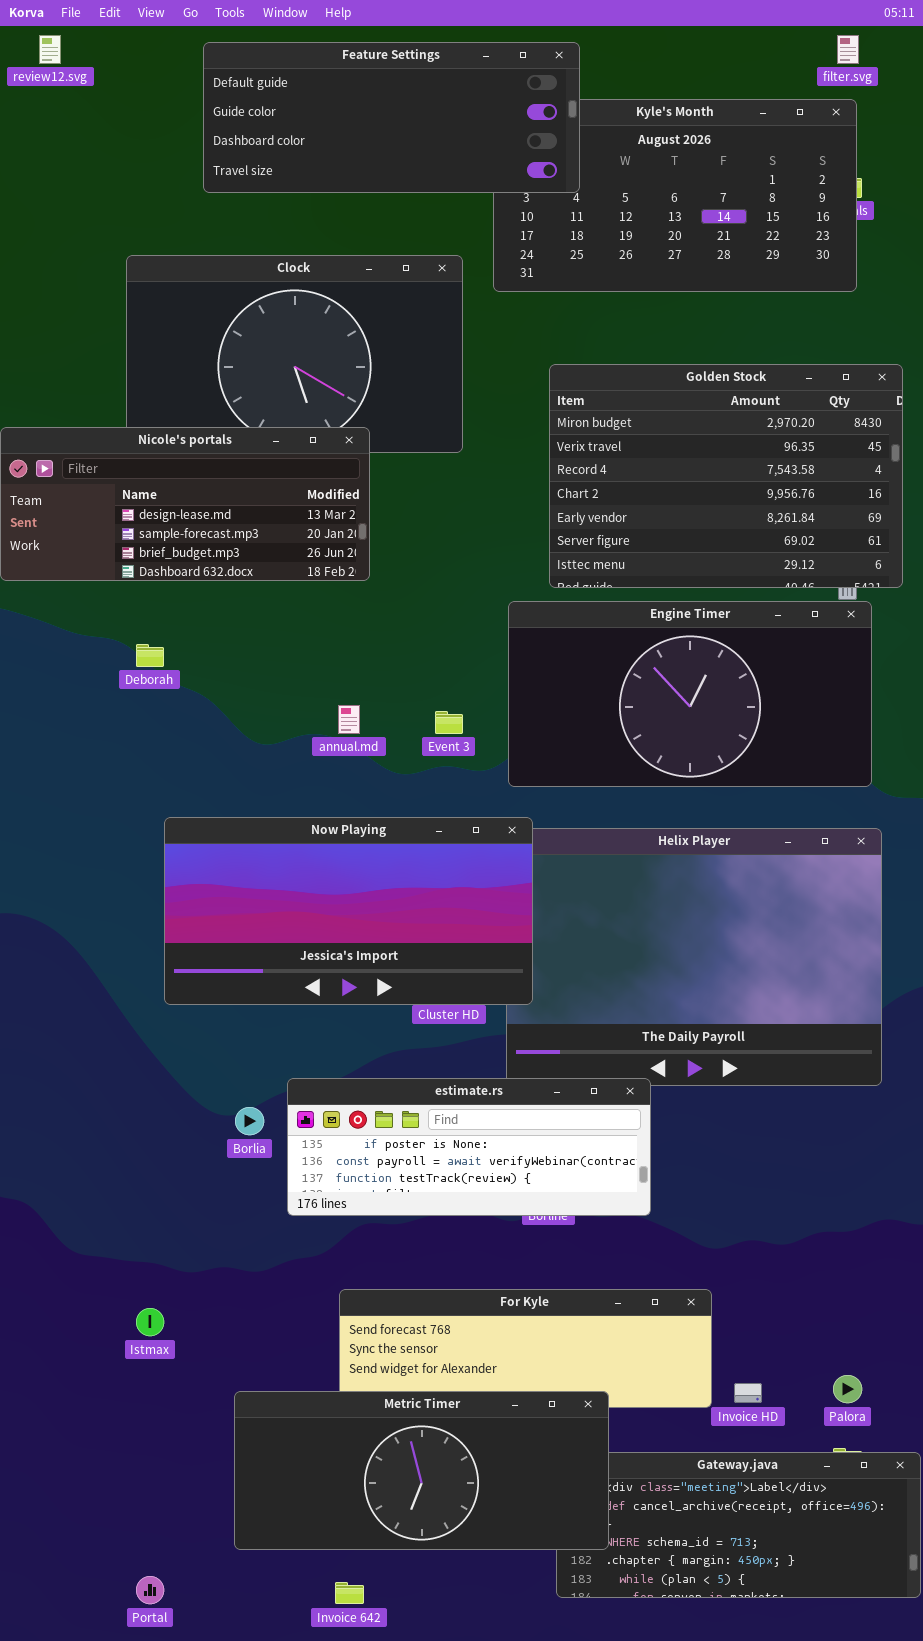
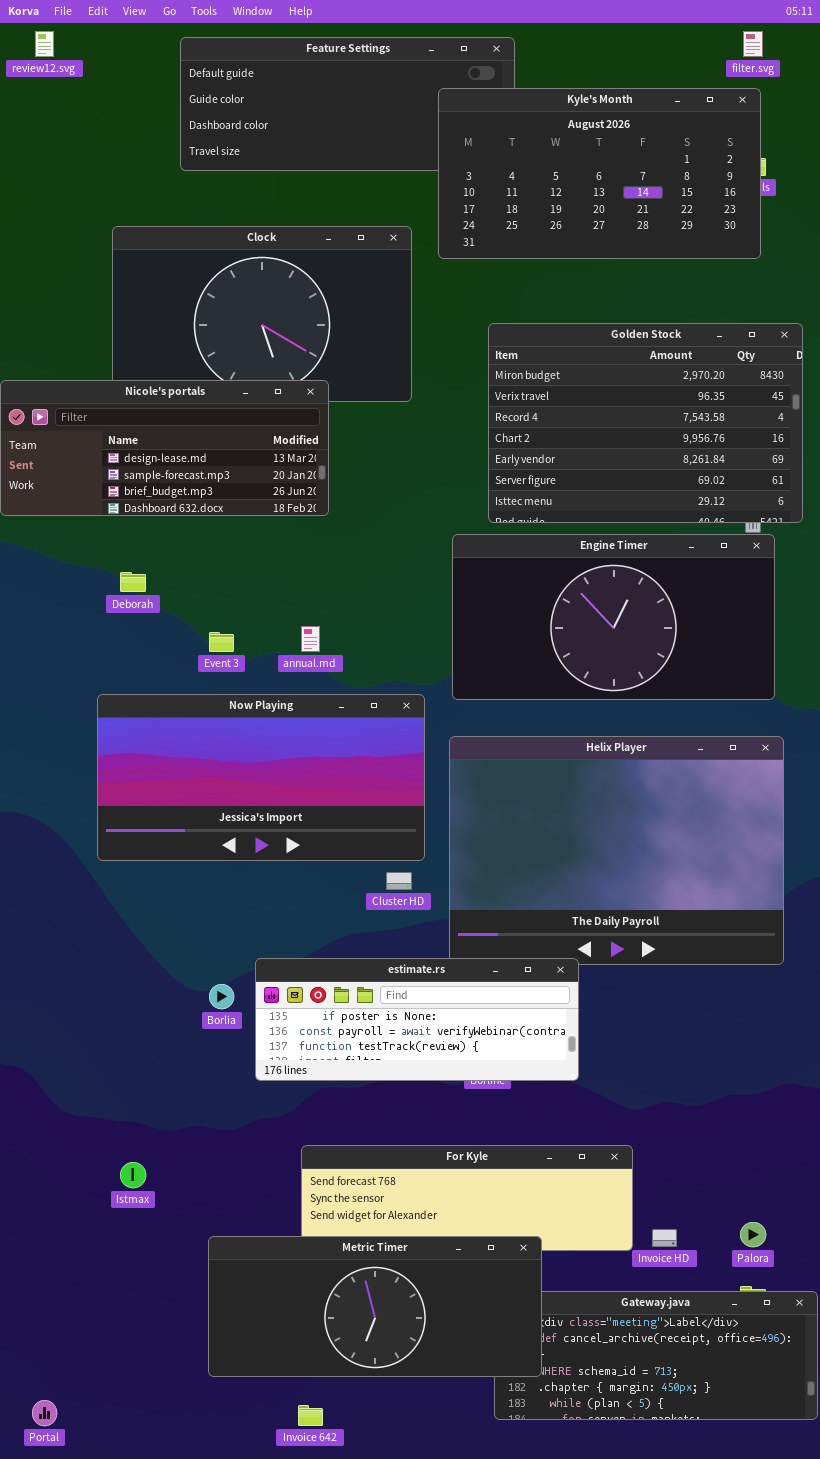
Kyle's Month: [493,99,857,292] -> [438,88,761,259], raised
Event 3: [435,711,463,734] -> [209,632,234,652], moved
Now Playing: [164,817,533,1005] -> [97,694,425,861], moved
Portal: [136,1576,164,1604] -> [32,1400,57,1426], moved

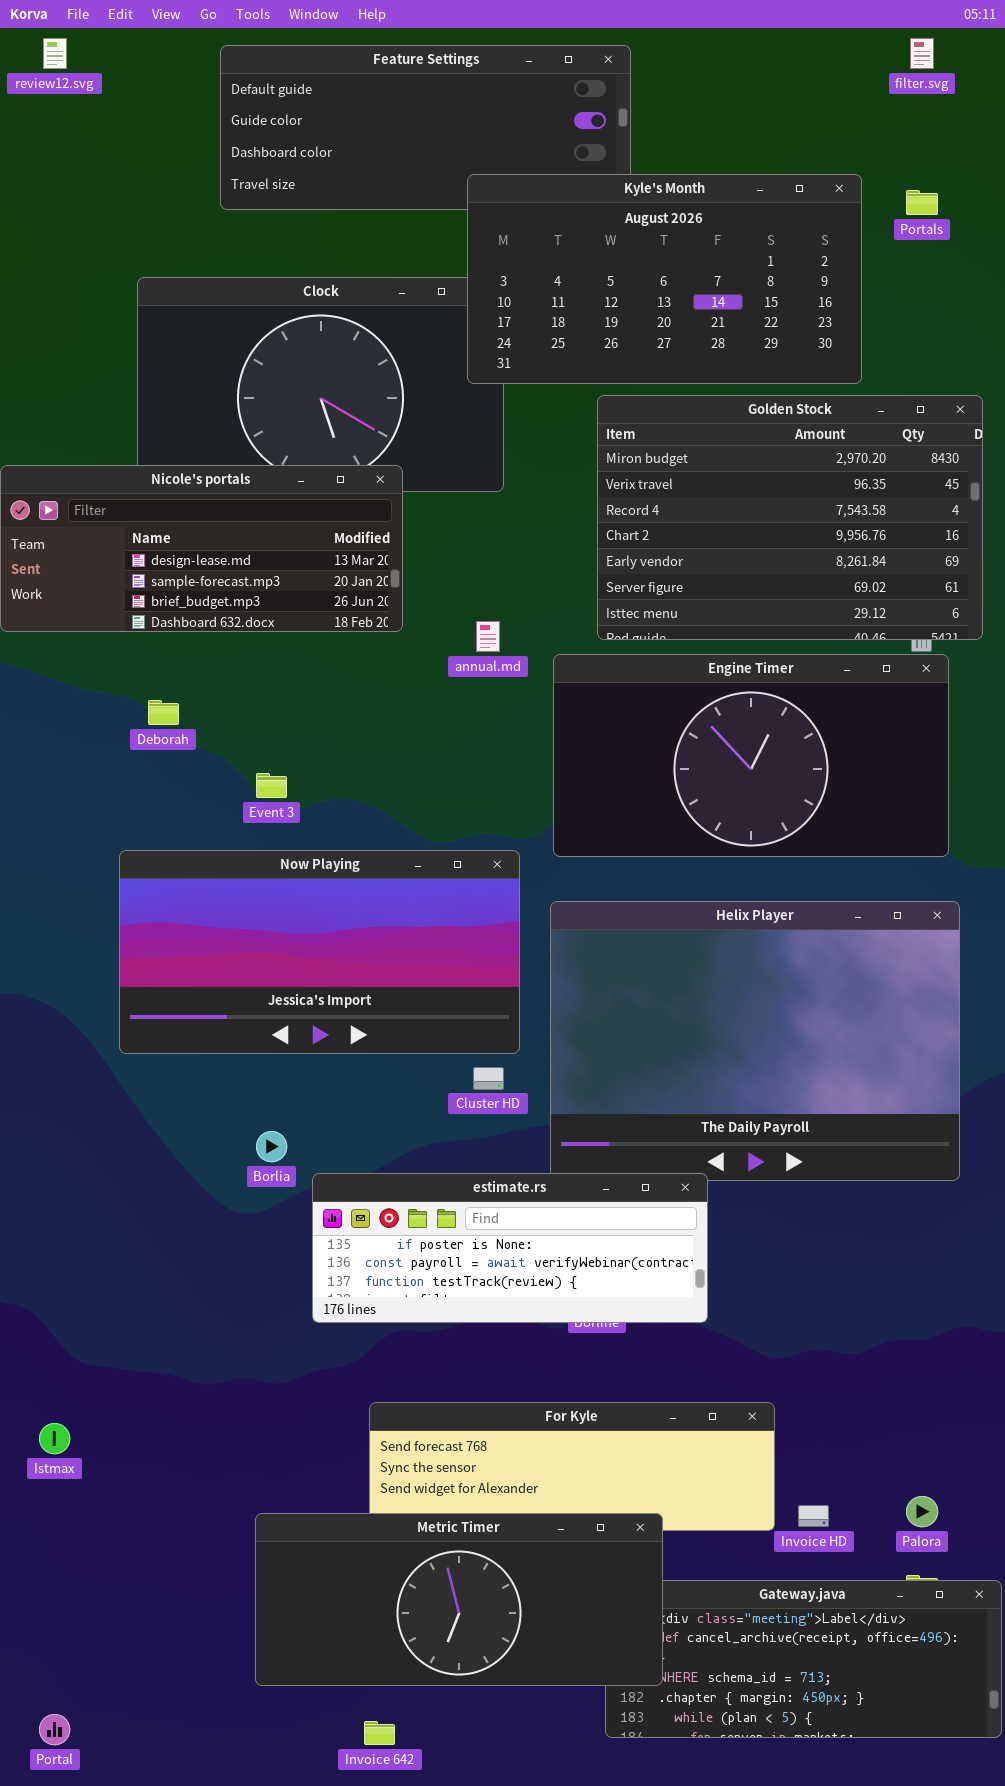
Kyle's Month: [438,88,761,259] -> [467,174,862,384], moved
annual.md: [301,626,320,652] -> [476,621,500,652], moved
Borlia: [209,984,234,1009] -> [256,1131,287,1162], moved
Istmax: [120,1162,146,1188] -> [39,1423,70,1454], moved

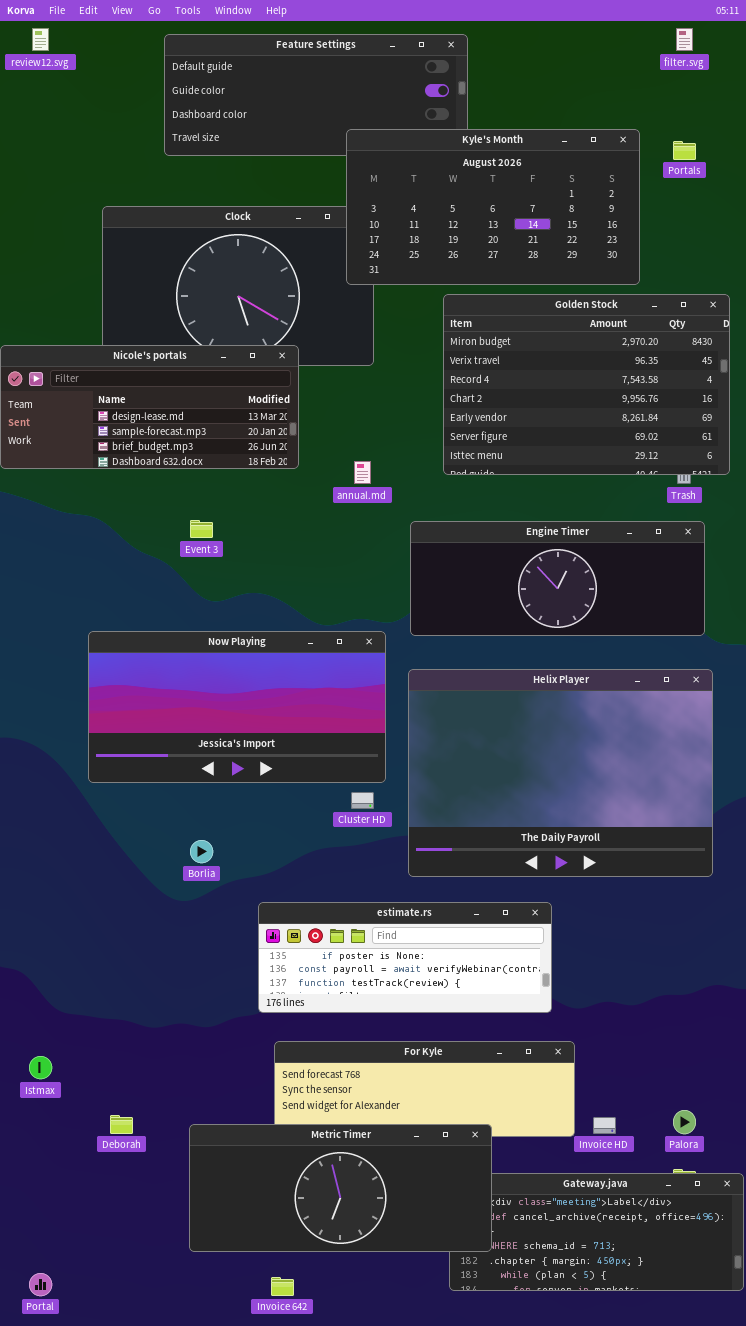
Engine Timer: [553,654,949,857] -> [410,521,705,636], resized
Deborah: [148,700,179,725] -> [110,1115,133,1134], moved
Event 3: [256,773,287,798] -> [190,520,213,538], moved
estimate.rs: [312,1173,708,1323] -> [258,902,552,1013], moved

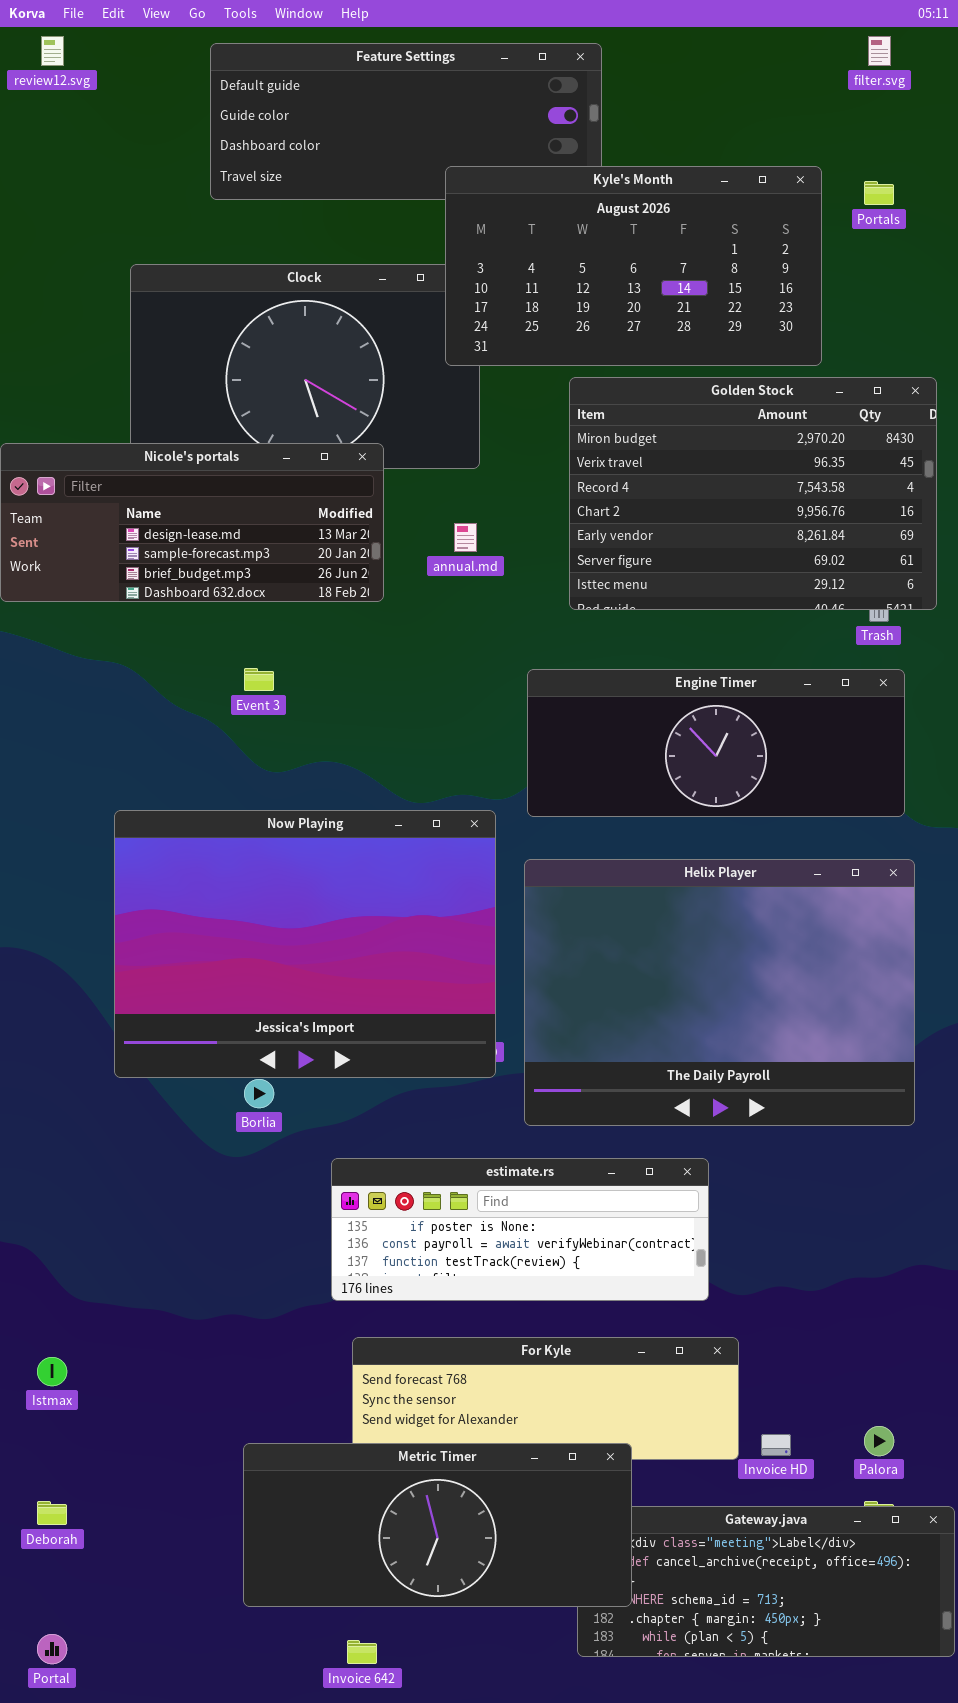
annual.md: [354,461,371,484] -> [454,523,477,552], moved
Now Playing: [88,631,386,783] -> [114,810,496,1078], resized
Deborah: [110,1115,133,1134] -> [37,1501,67,1525], moved

